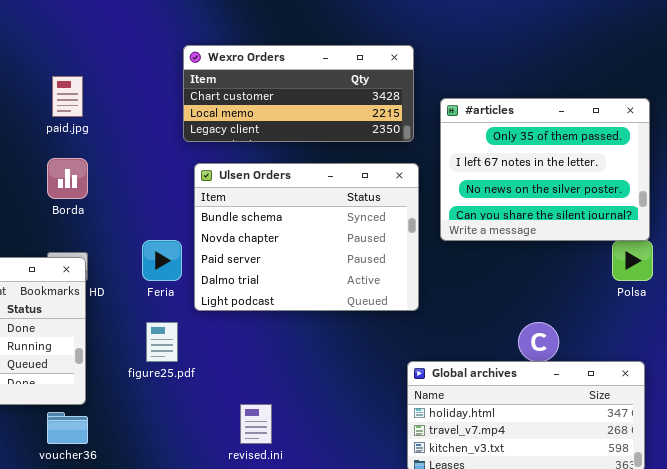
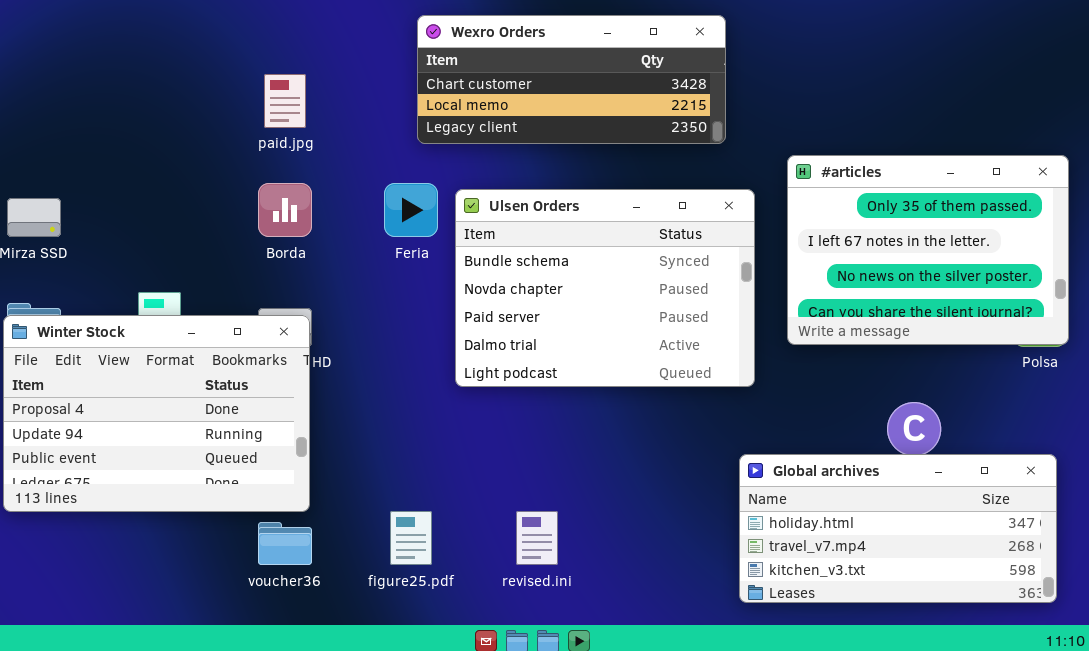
Wexro Orders: [183,45,414,142] -> [417,15,726,144], moved
#articles: [440,98,650,241] -> [787,155,1069,345], moved
Feria: [142,240,182,281] -> [384,183,438,237], moved
figure25.pdf: [146,322,178,362] -> [390,511,432,565], moved

